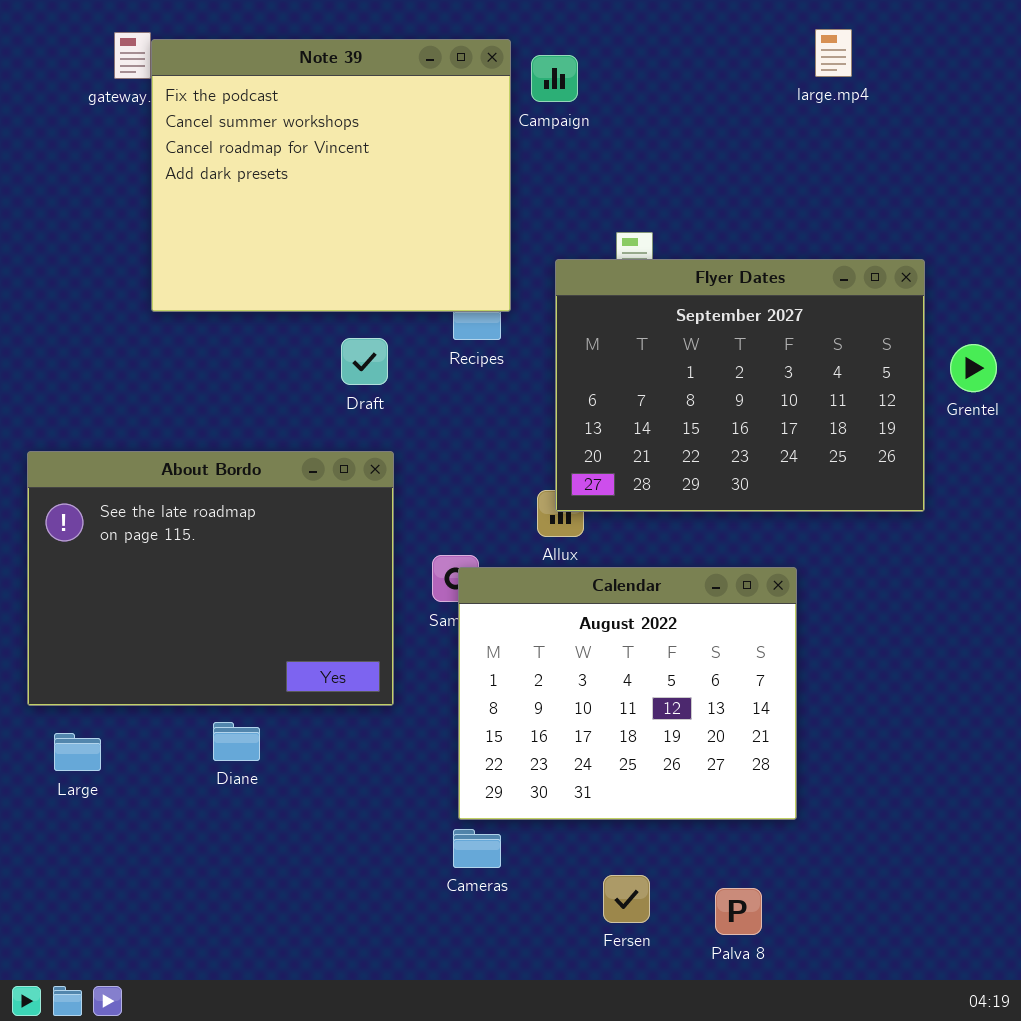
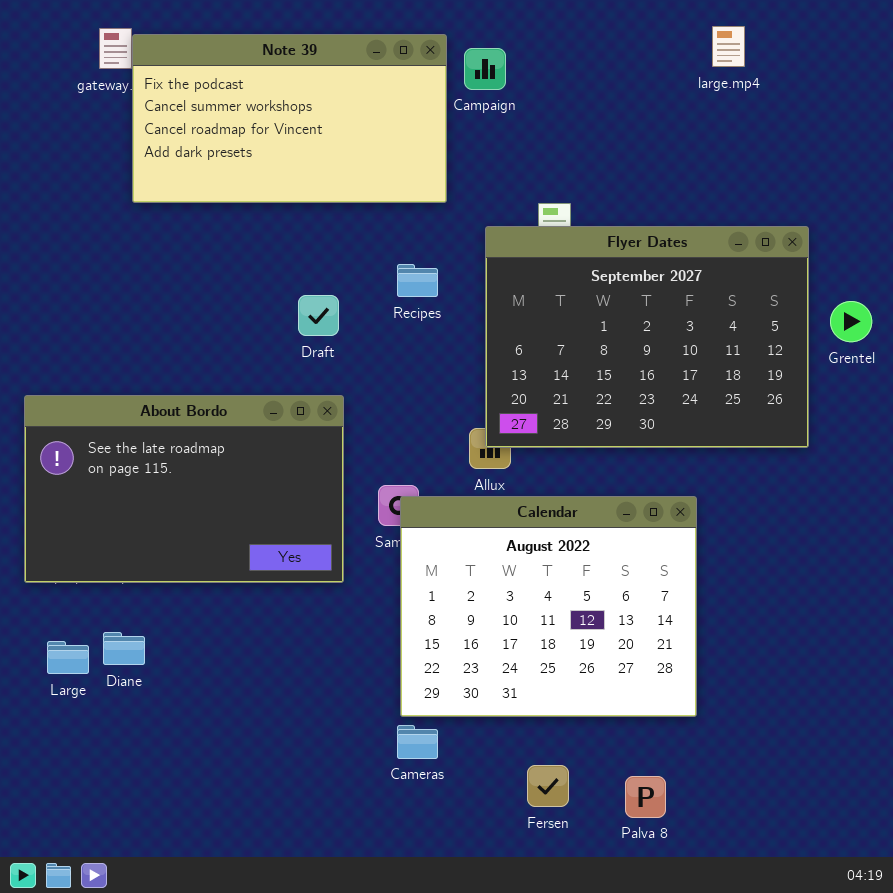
Note 39: [151,39,511,312] -> [132,34,447,203], resized
About Bordo: [27,451,394,706] -> [24,395,344,583], resized
Diane: [213,722,260,761] -> [103,632,145,665], moved

